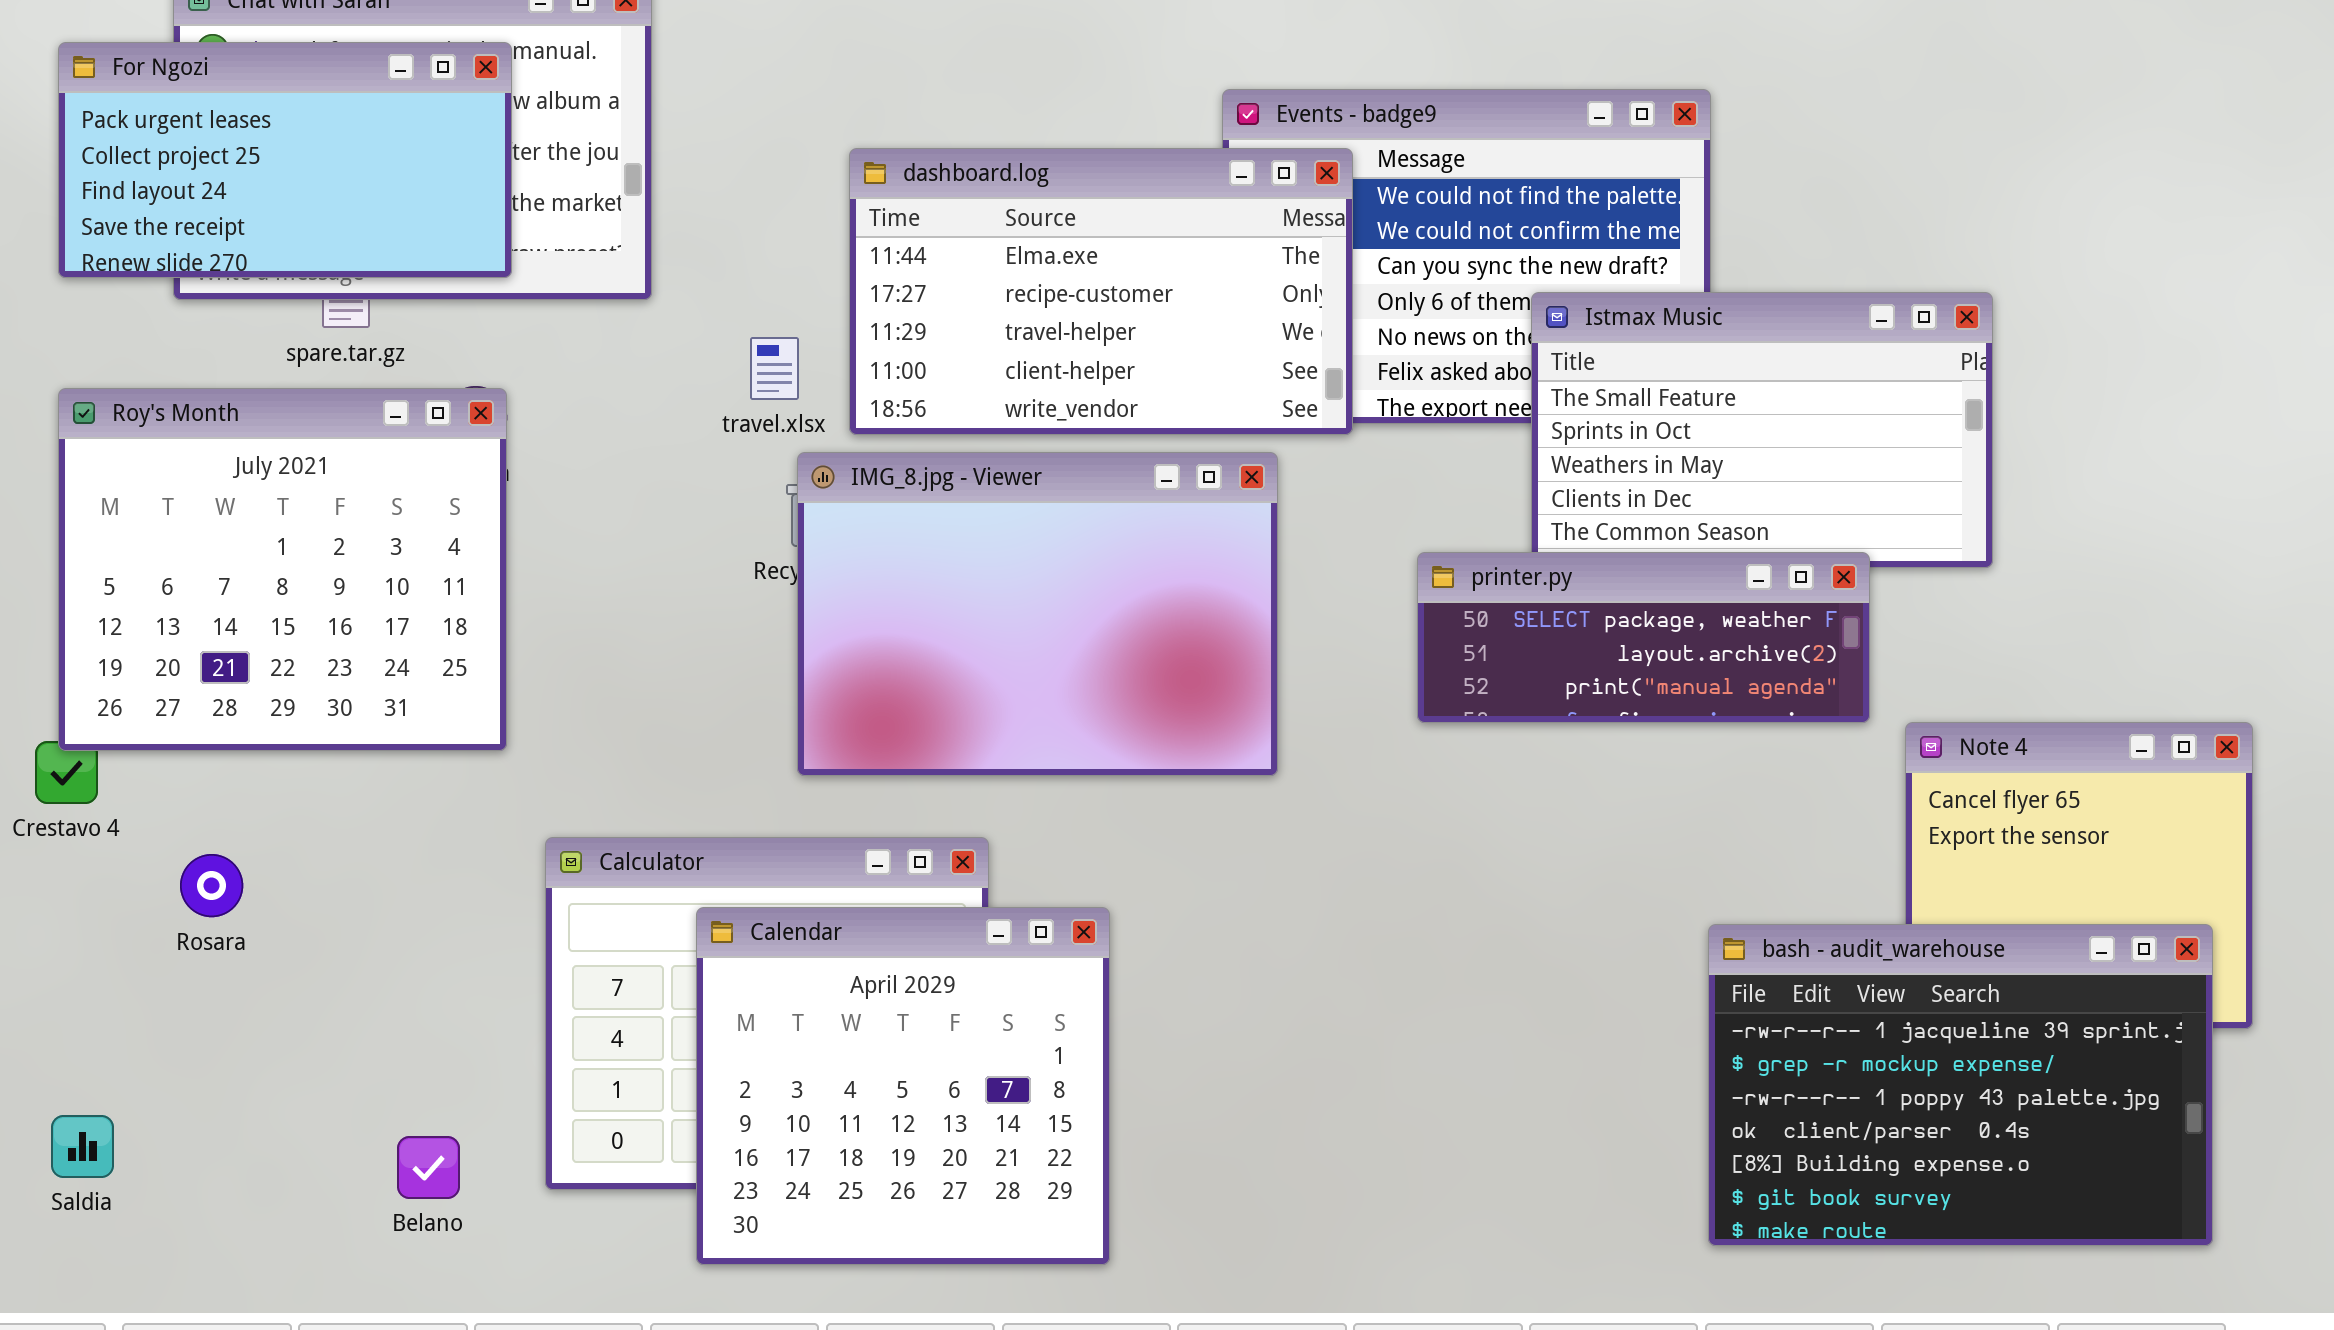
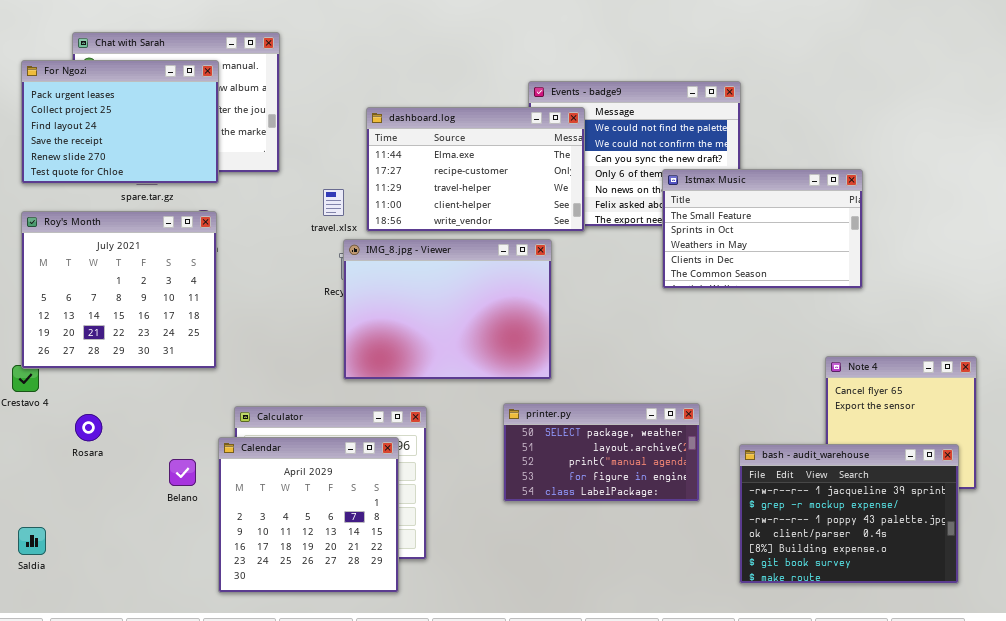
For Ngozi: [58,42,512,278] -> [21,60,219,184], resized
printer.py: [1417,552,1870,723] -> [503,403,700,502], moved, resized
Calendar: [696,907,1110,1265] -> [218,437,399,593], moved
Belano: [397,1136,460,1199] -> [169,459,196,486], moved

